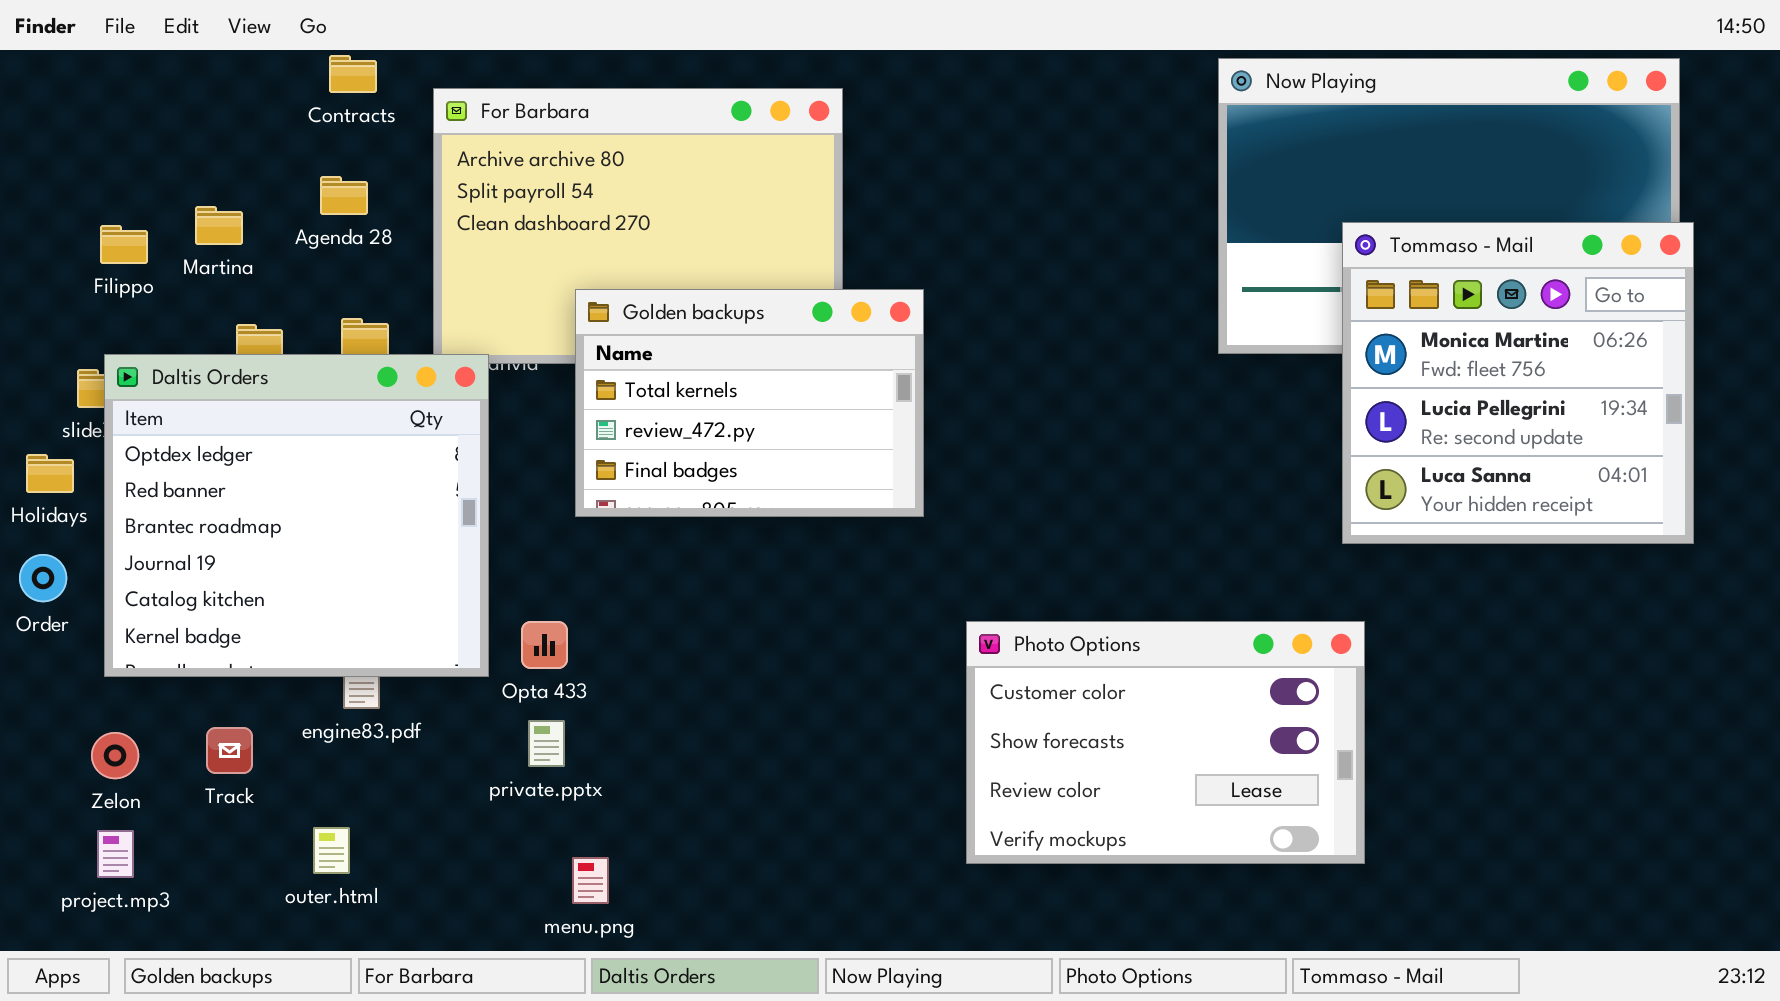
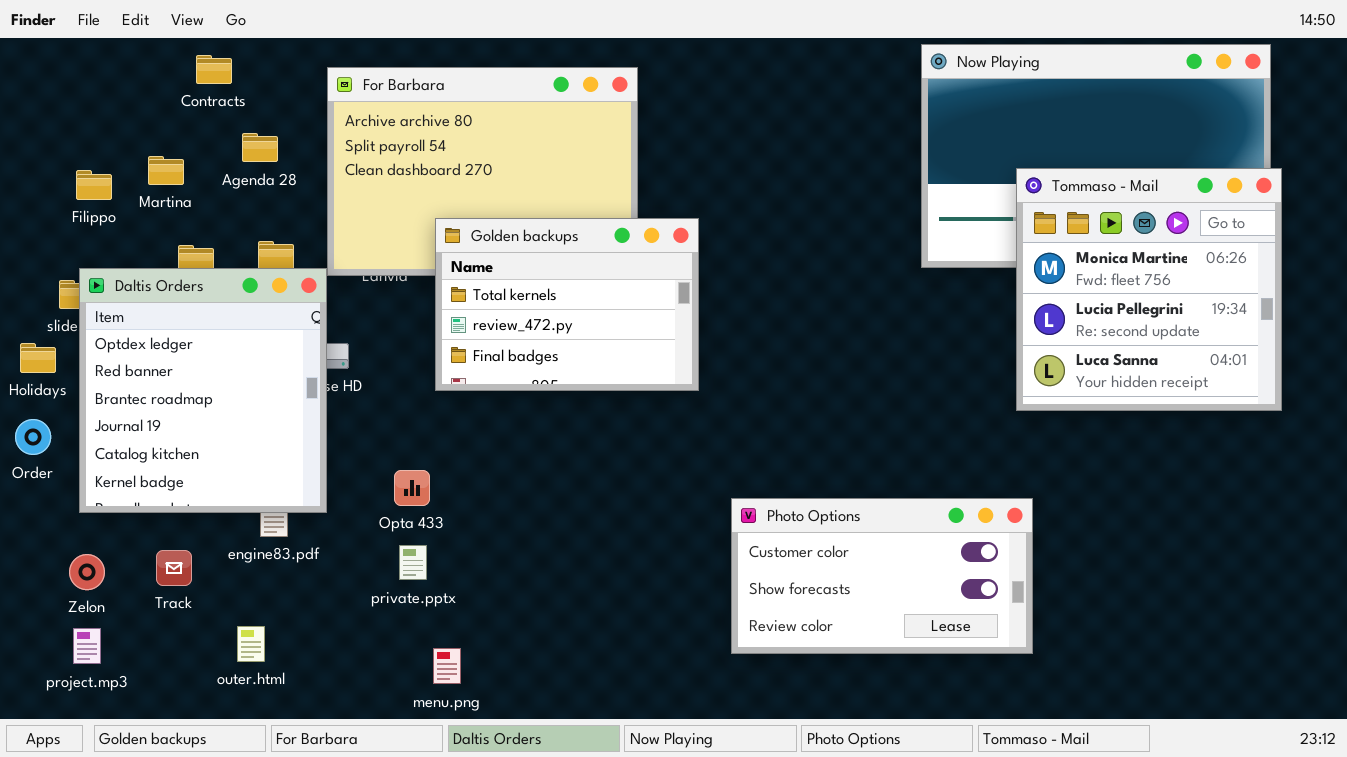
Contracts: [329,55,377,93] -> [196,55,232,84], moved
Daltis Orders: [104,354,489,677] -> [79,268,327,513], resized
Photo Options: [966,621,1365,864] -> [731,498,1033,654], resized

